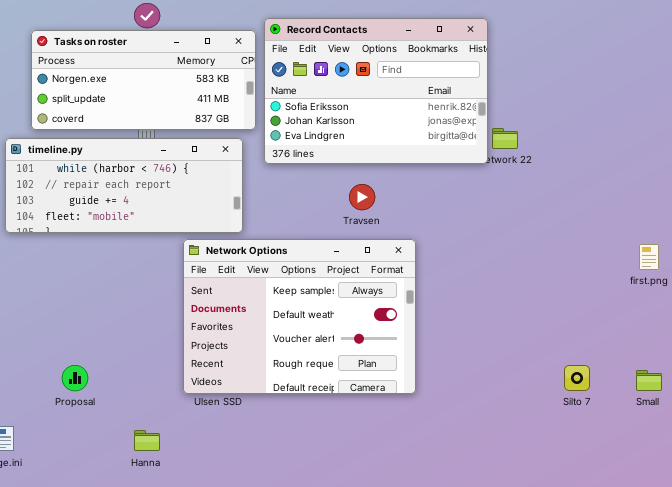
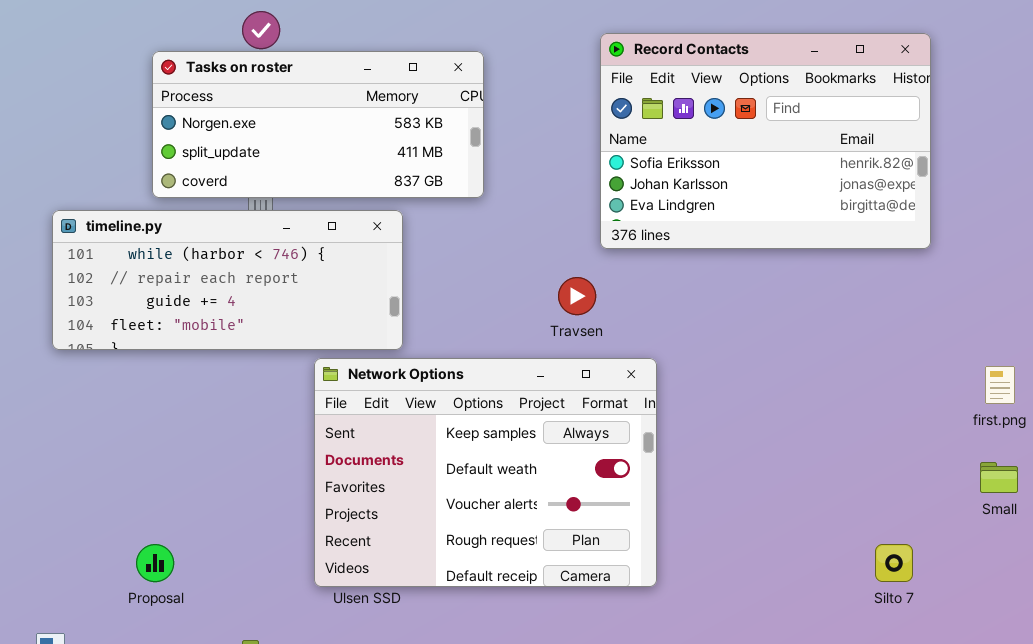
Record Contacts: [264,18,488,164] -> [600,33,931,249], moved
Tasks on roster: [31,30,256,130] -> [152,51,484,198], moved
Small: [636,370,662,391] -> [980,462,1018,493], moved

